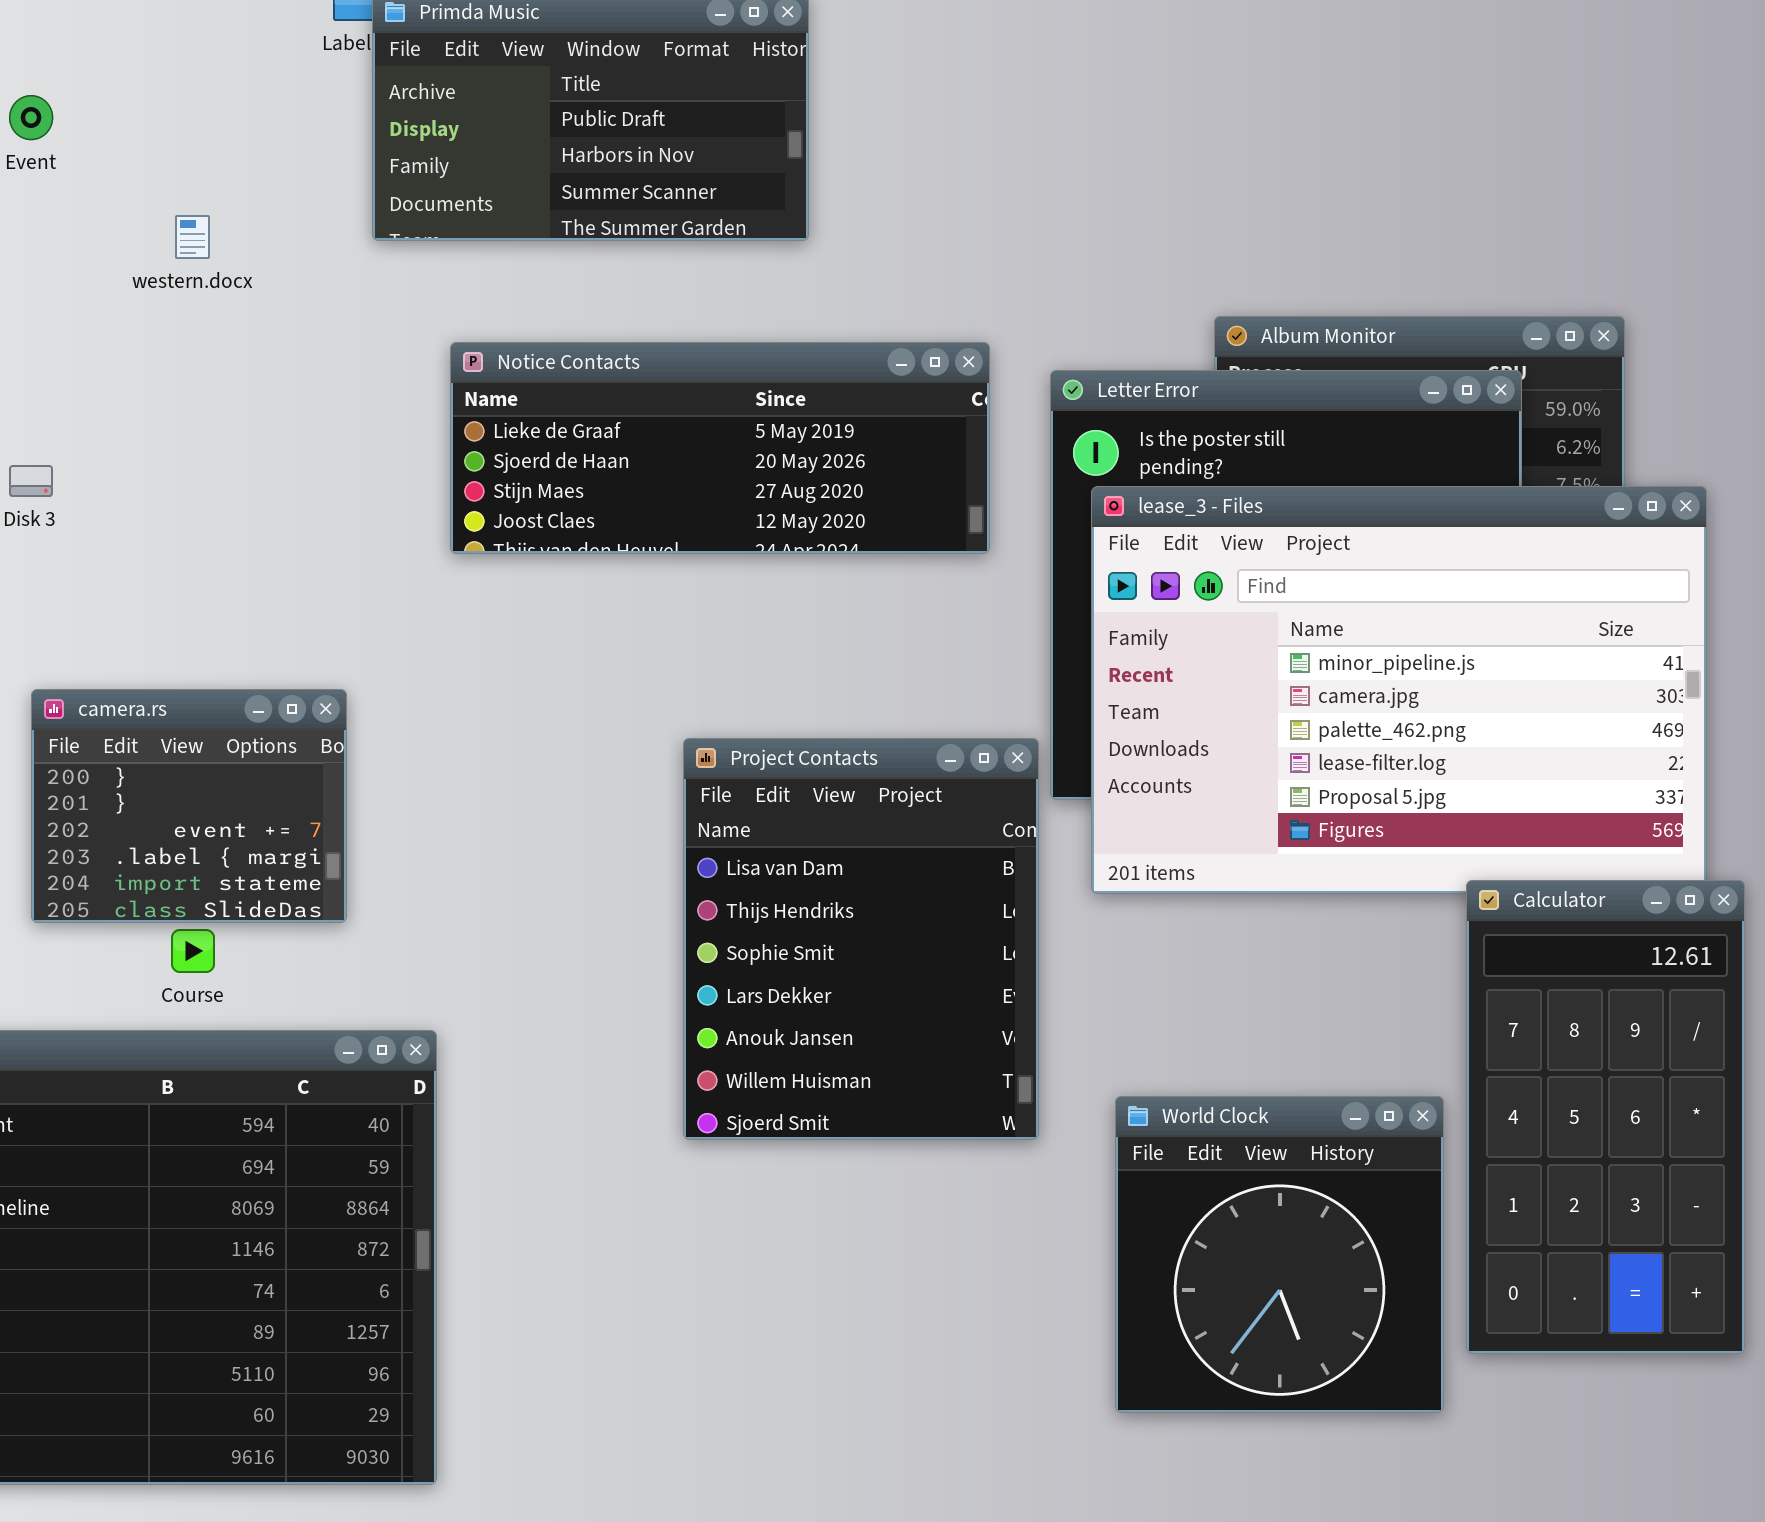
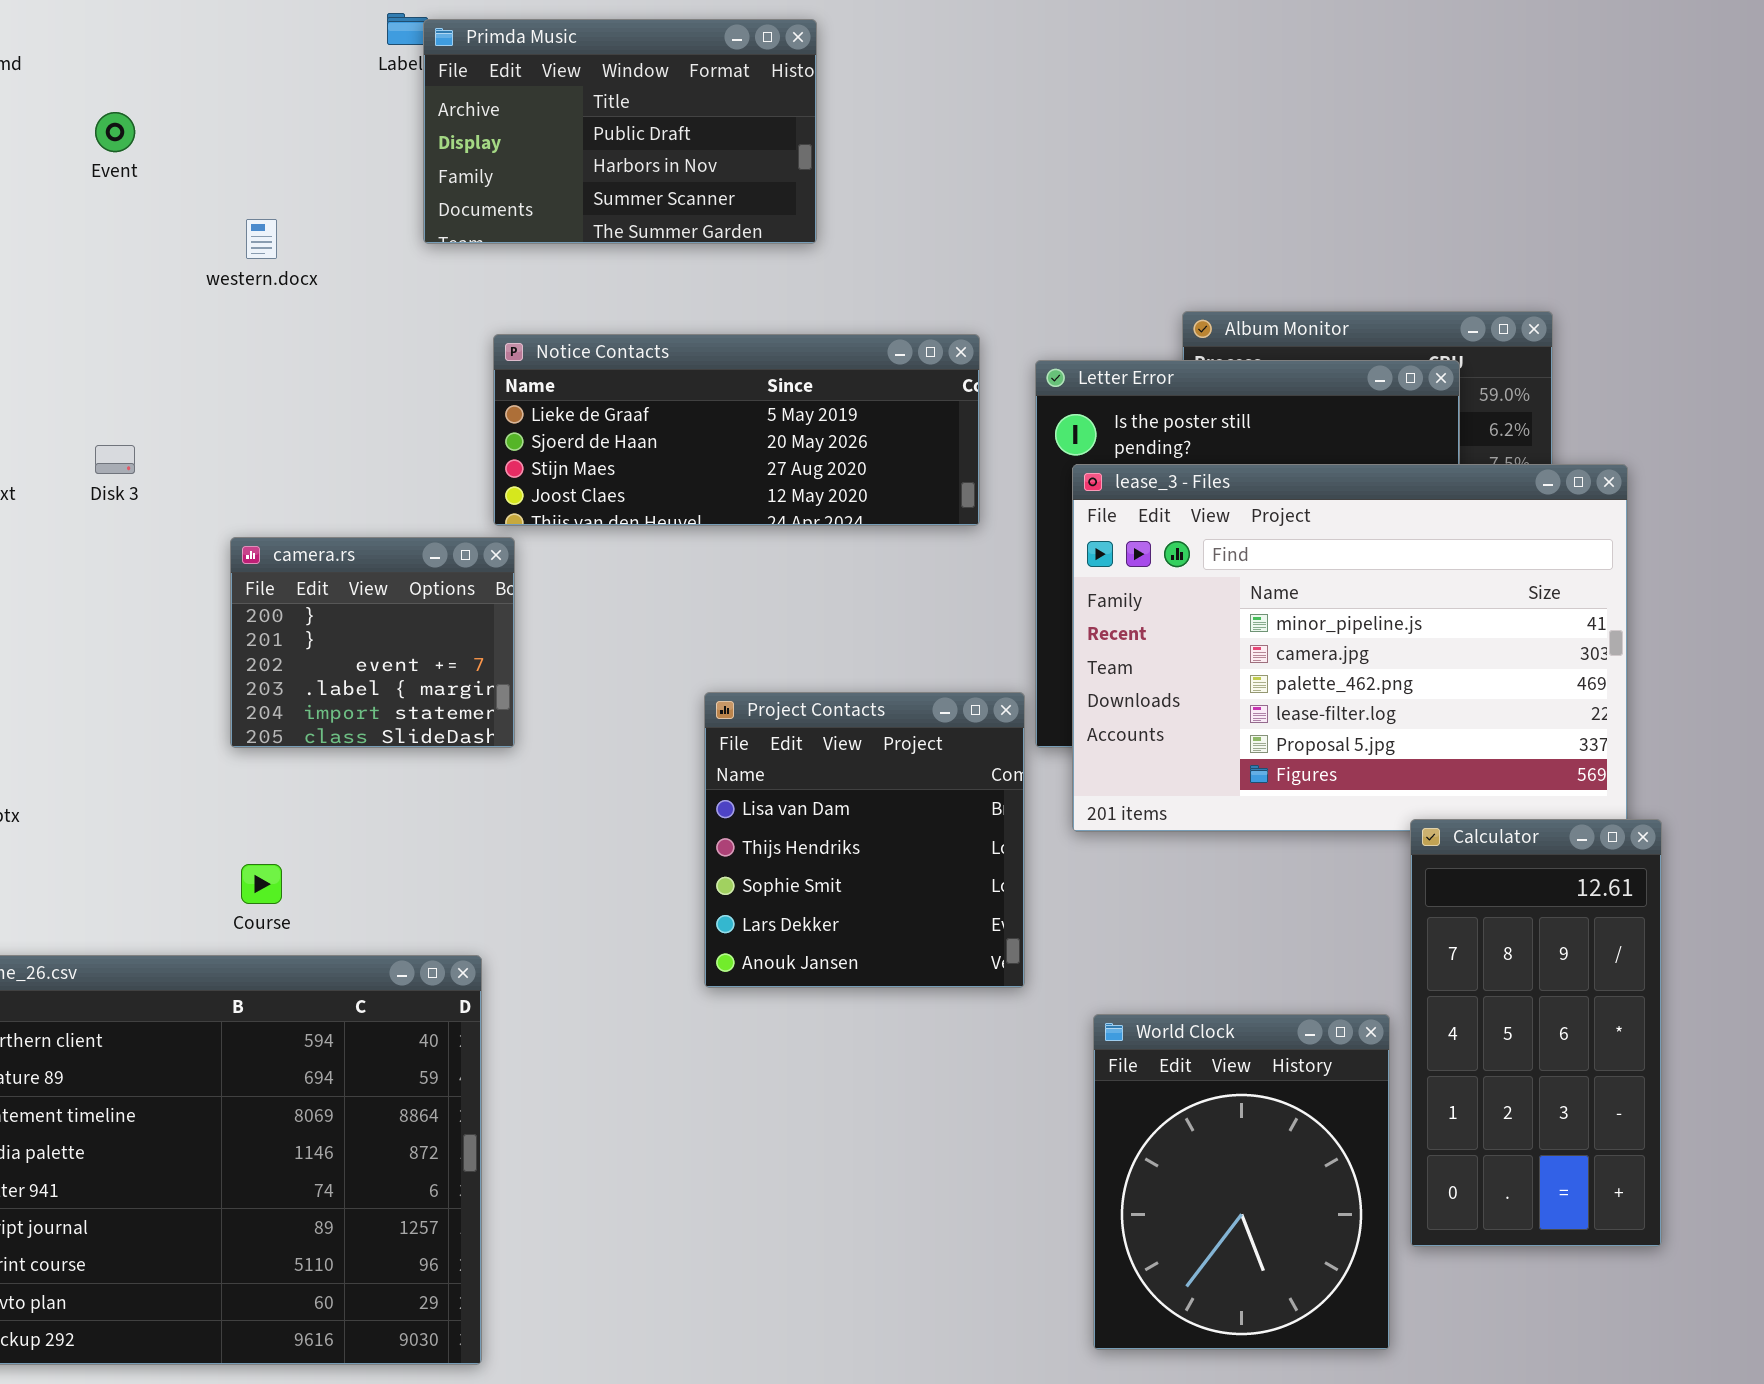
camera.rs: [31,689,347,923] -> [230,537,515,748], moved
Project Contacts: [683,738,1039,1140] -> [704,692,1025,988], resized
World Clock: [1115,1096,1444,1413] -> [1093,1014,1390,1350], resized

